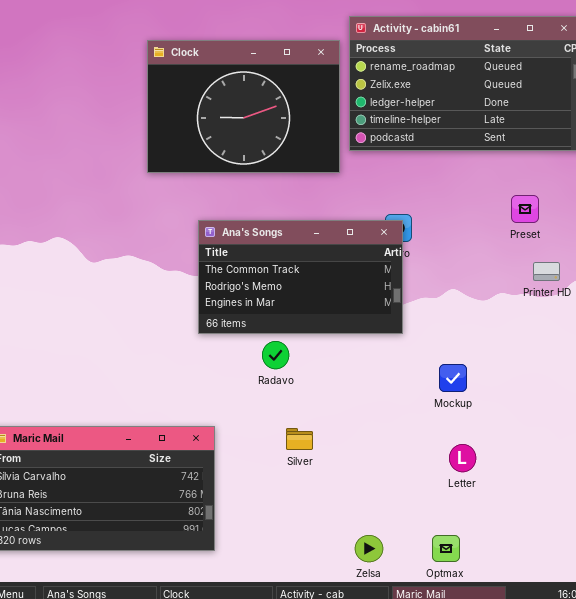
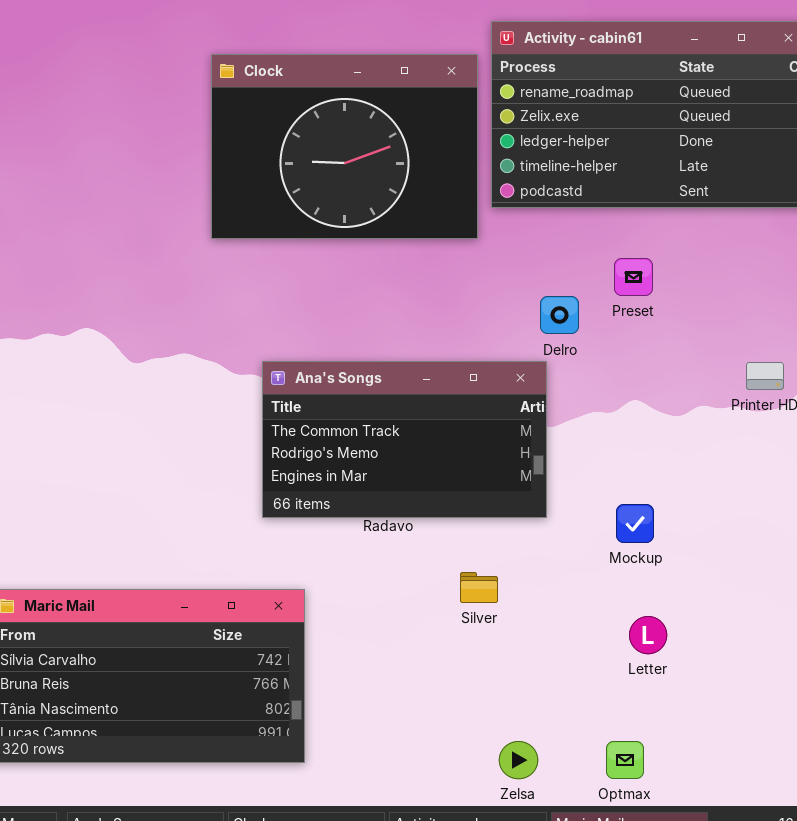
Preset: [511,195,539,223] -> [614,258,653,296], moved
Ana's Songs: [198,220,403,334] -> [262,361,547,518], moved
Silver: [286,428,313,450] -> [460,572,498,603], moved

